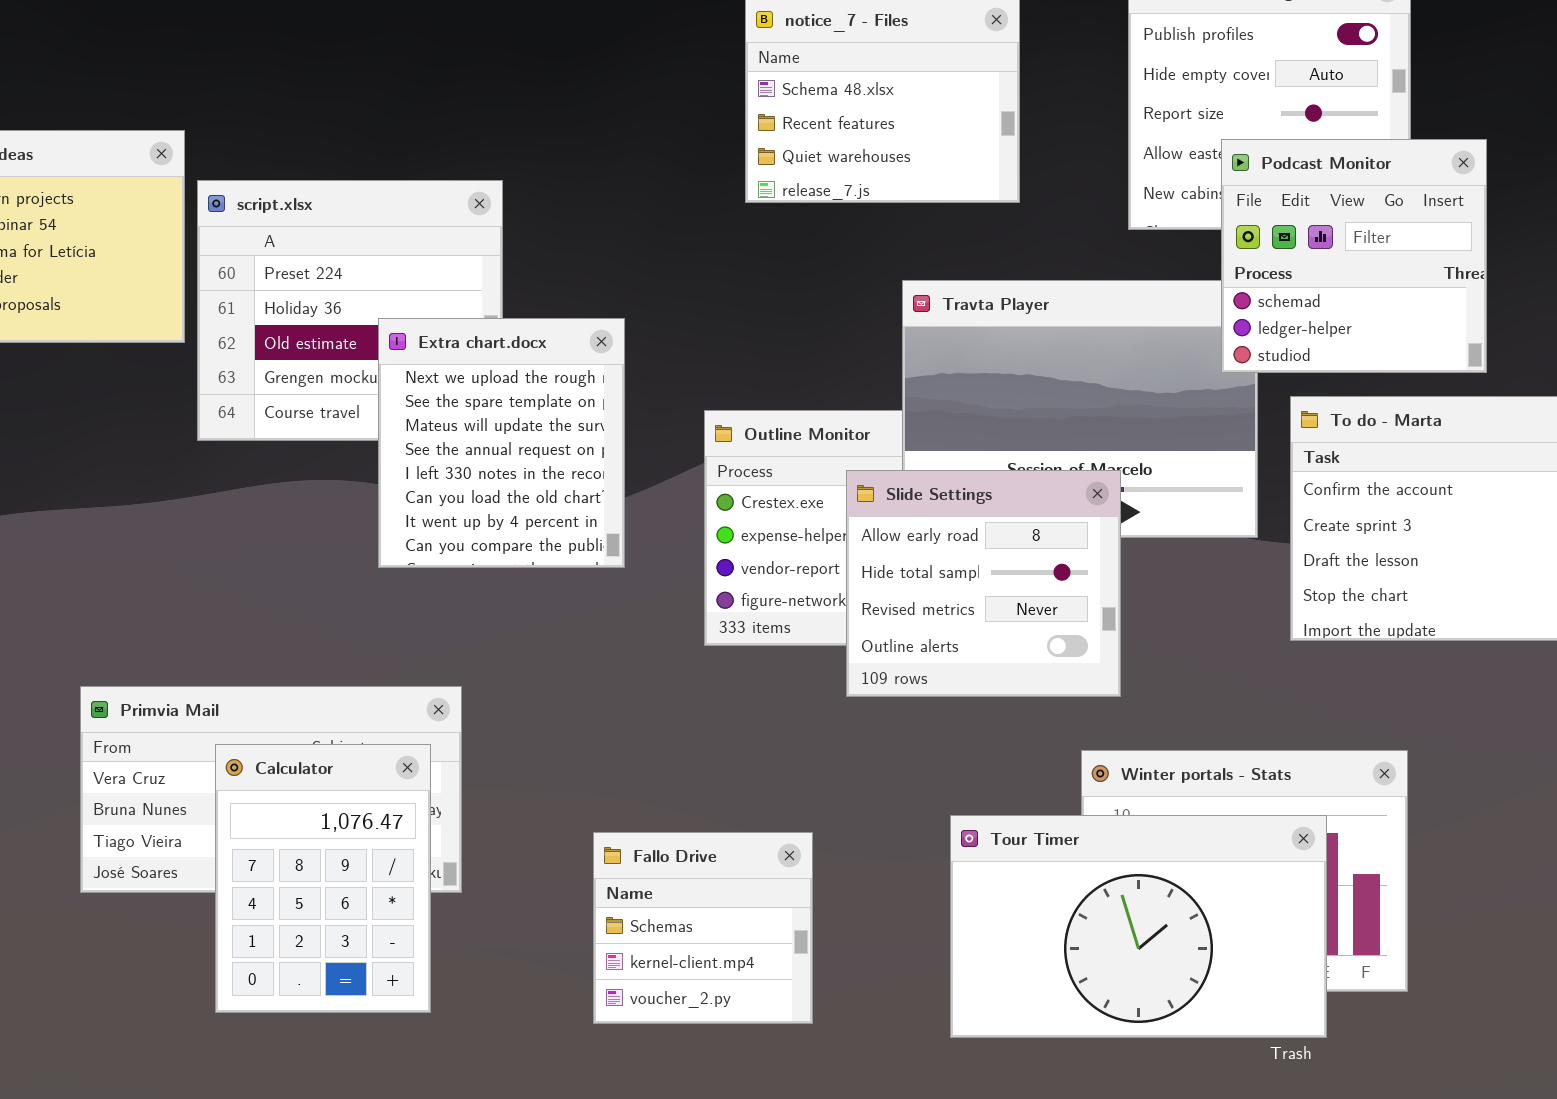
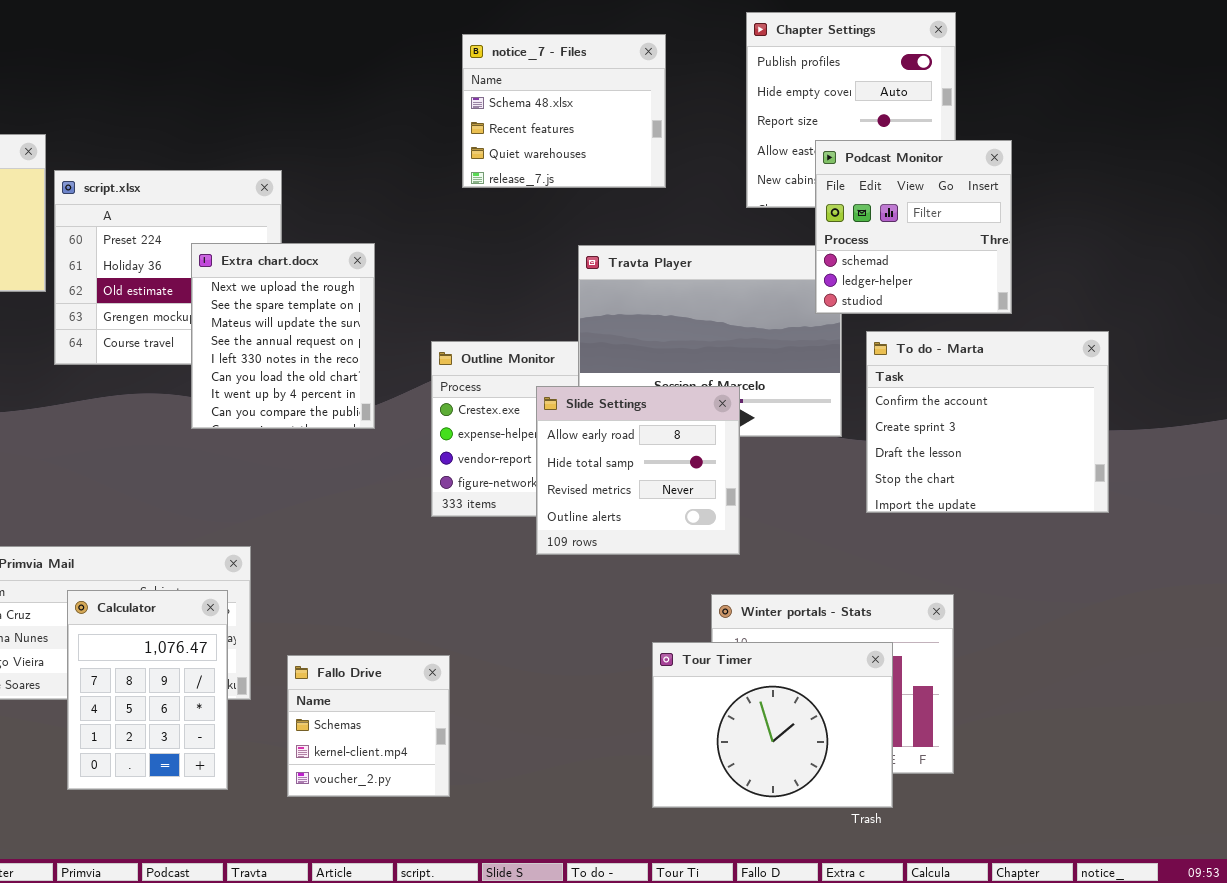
Extra chart.docx: [378,318,625,568] -> [191,243,375,429], moved
Tour Timer: [950,815,1327,1038] -> [652,642,893,808], resized
Fallo Drive: [593,832,813,1024] -> [287,655,450,797], moved

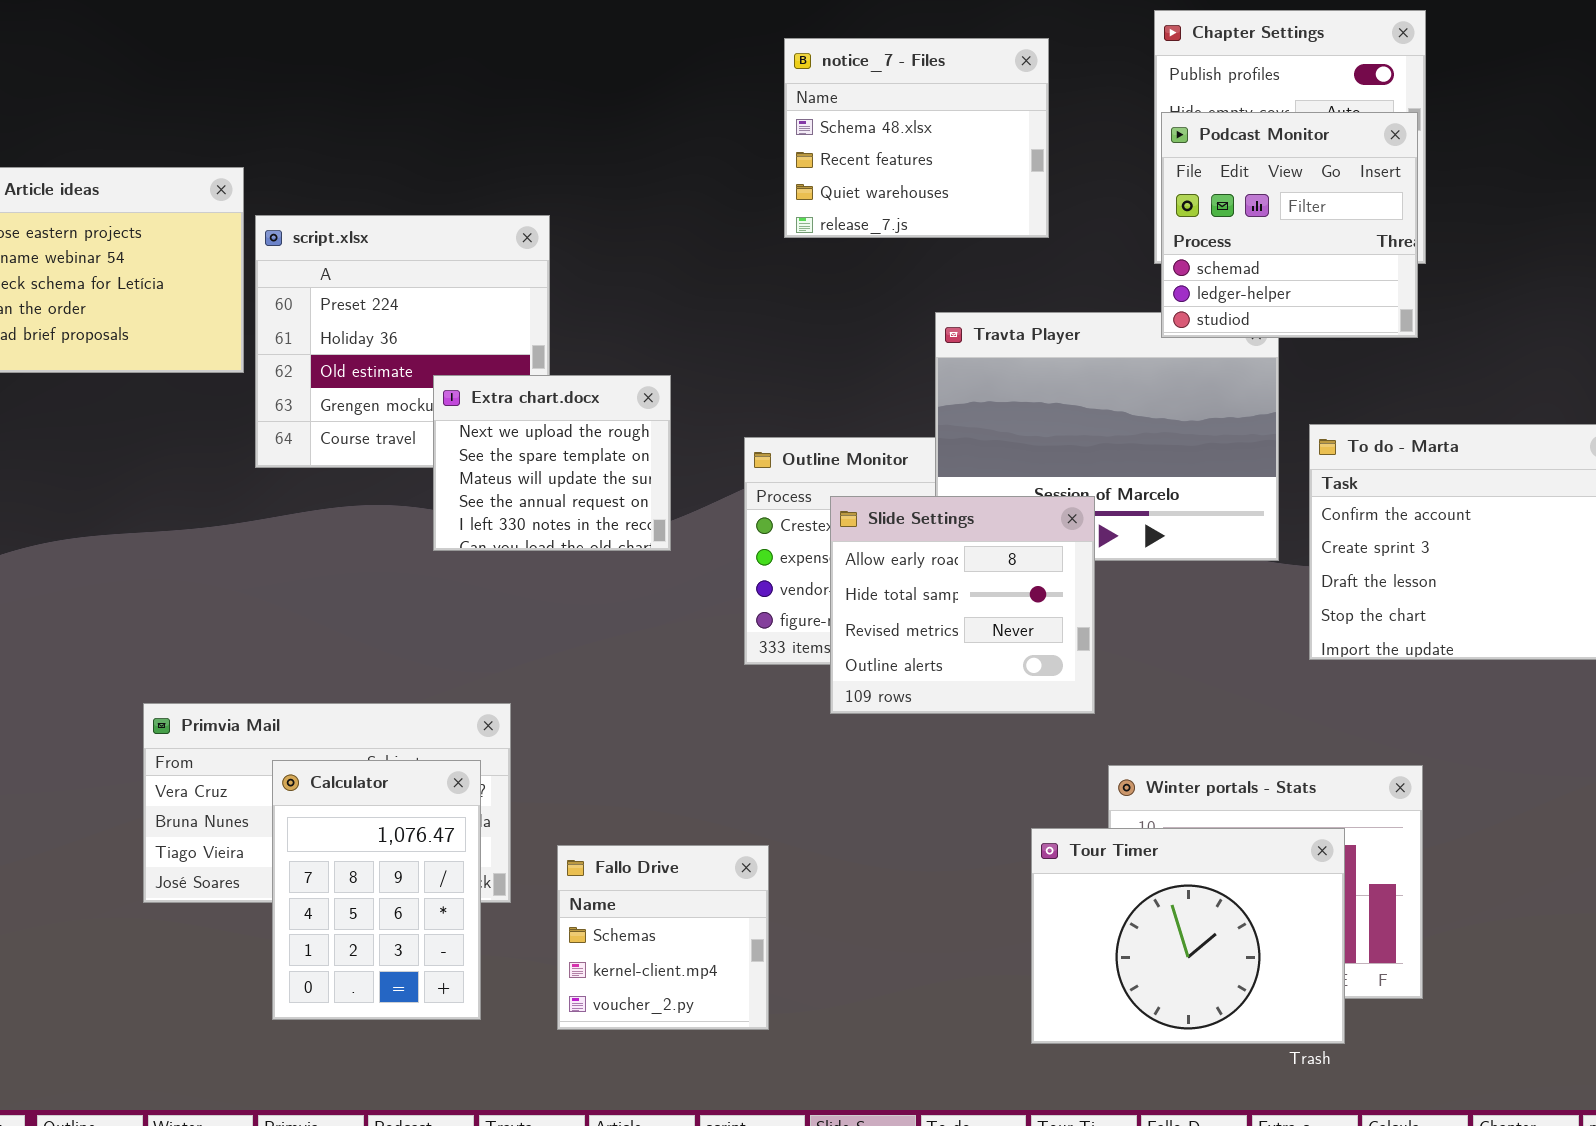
Podcast Monitor: [815,140,1012,314] -> [1161,112,1418,338], moved
Extra chart.docx: [191,243,375,429] -> [433,375,671,551], resized
Slide Settings: [536,386,740,555] -> [830,496,1095,714], moved

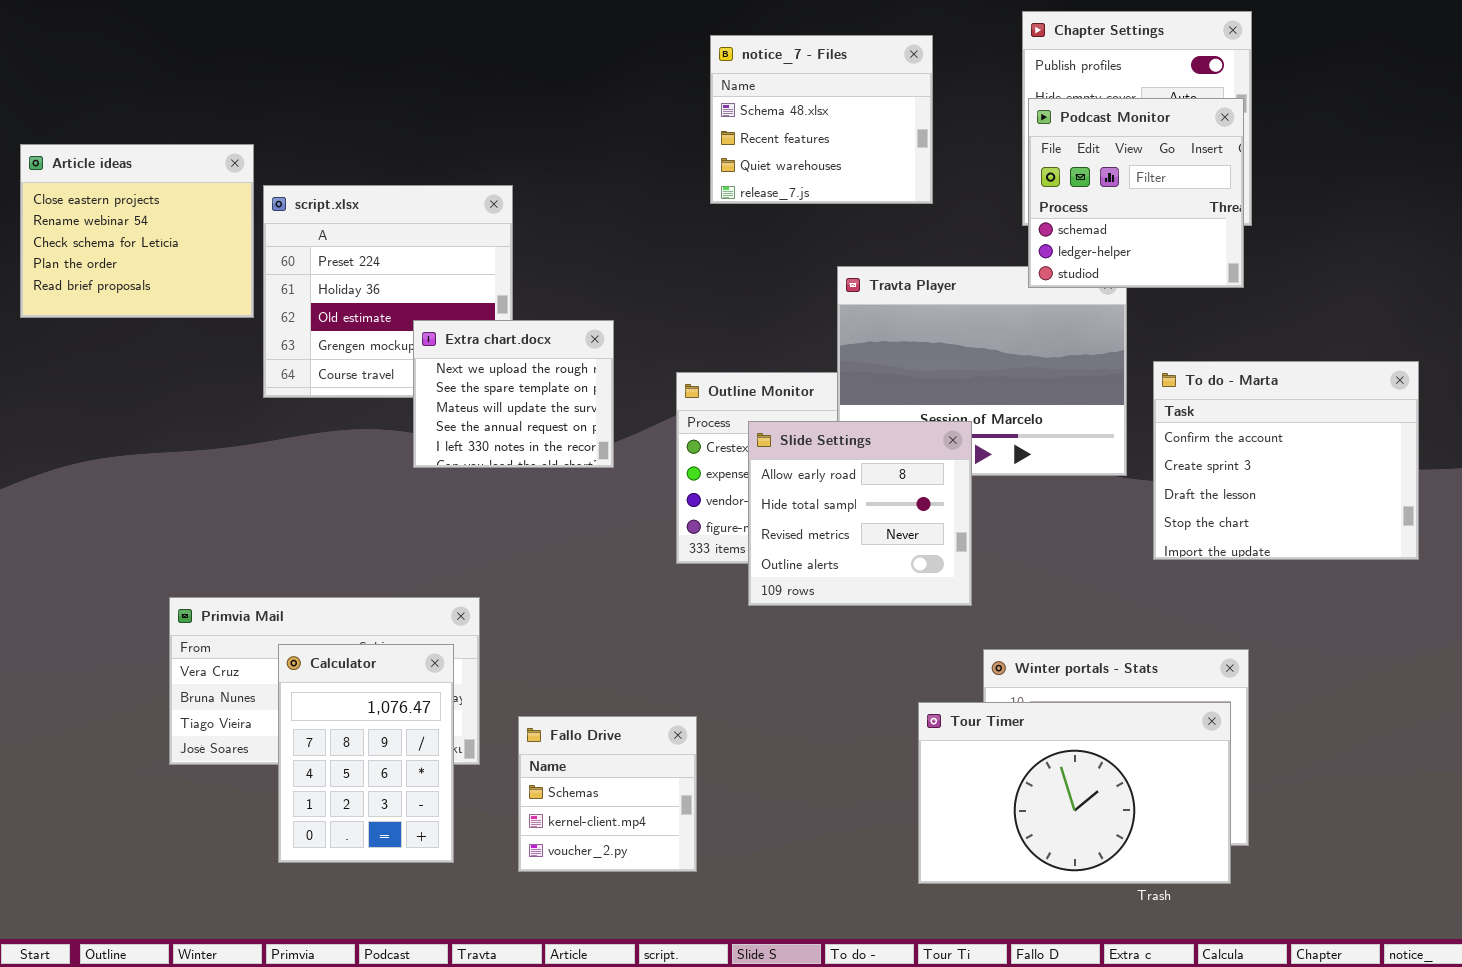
Tour Timer: [1031,828,1345,1044] -> [918,702,1231,884], resized

